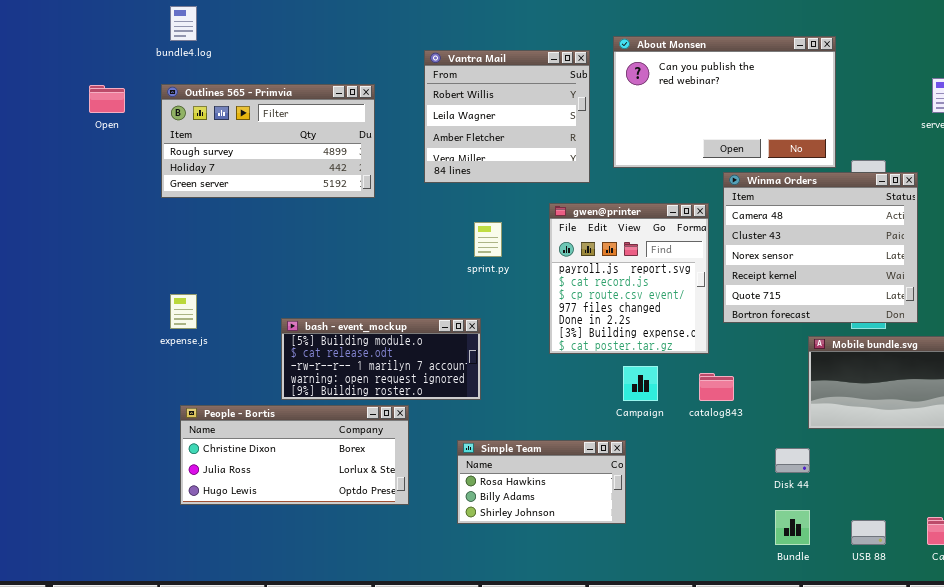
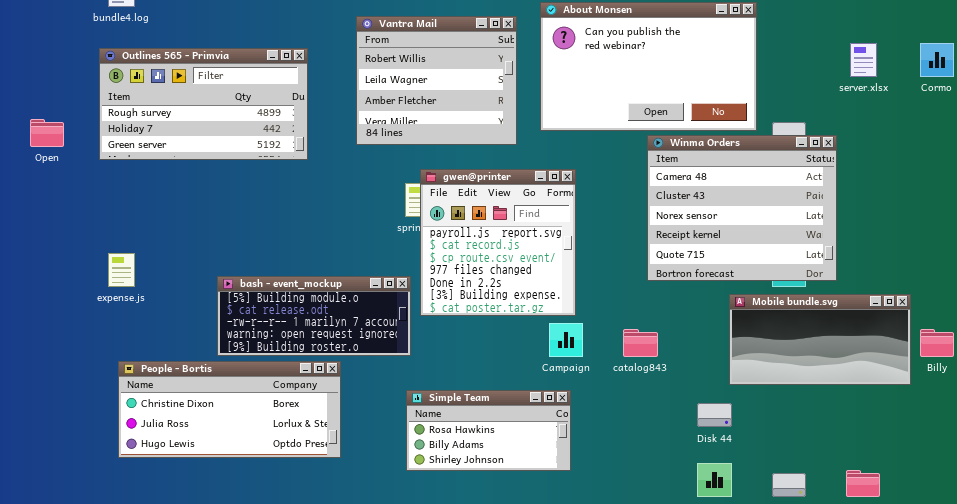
Open: [89,85,125,113] -> [30,119,64,147], moved
gwen@printer: [549,203,709,354] -> [420,169,576,316], moved
Simple Team: [457,440,626,524] -> [406,390,571,471], moved

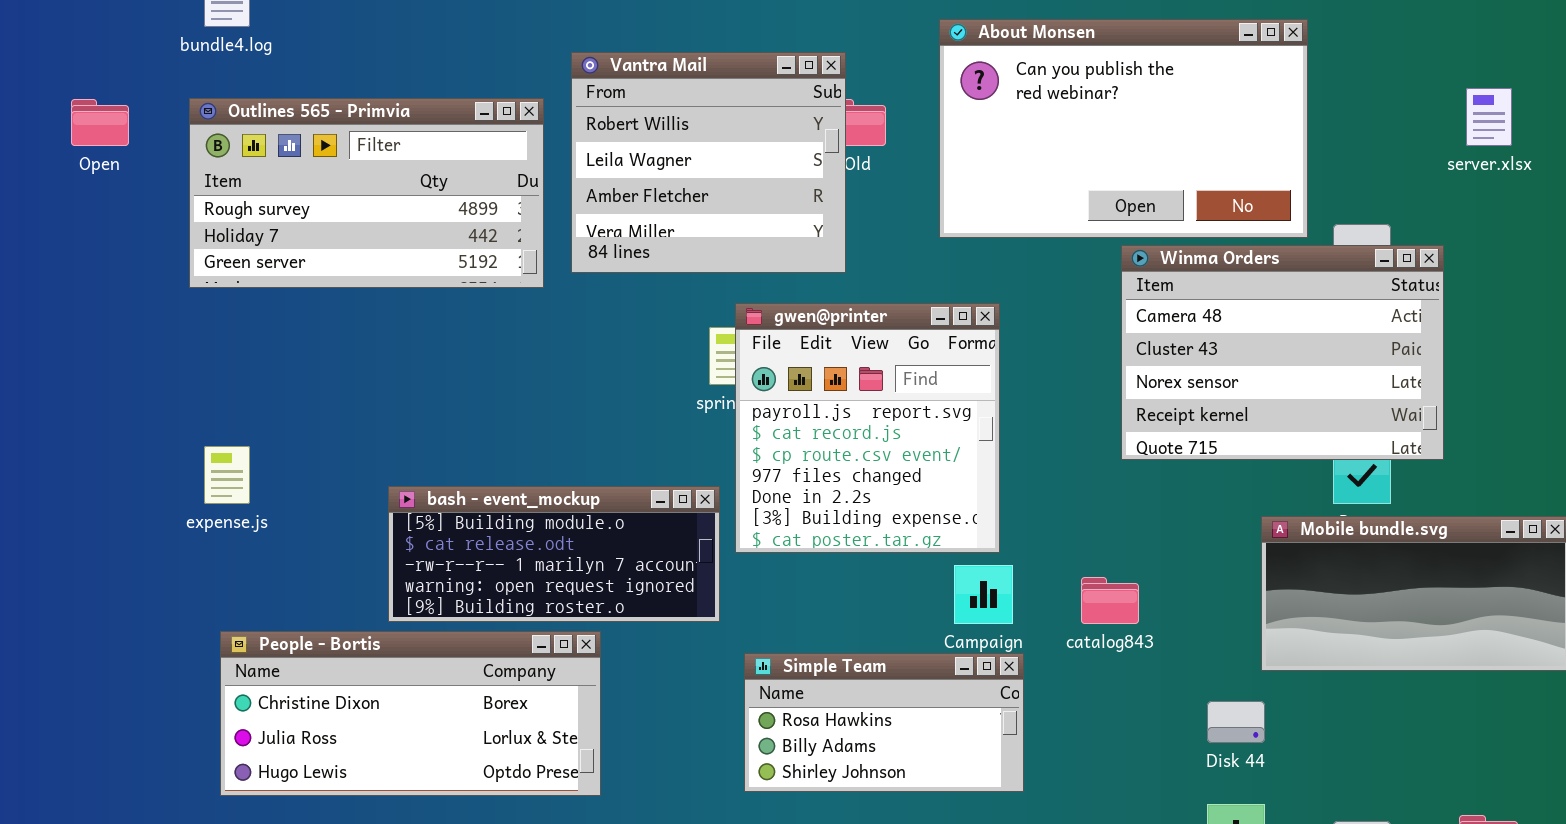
Vantra Mail: [356,16,517,145] -> [571,52,846,273], moved
Open: [30,119,64,147] -> [71,99,129,146], moved
Winma Orders: [647,135,837,281] -> [1121,245,1444,460], resized
Simple Team: [406,390,571,471] -> [744,653,1024,792], moved

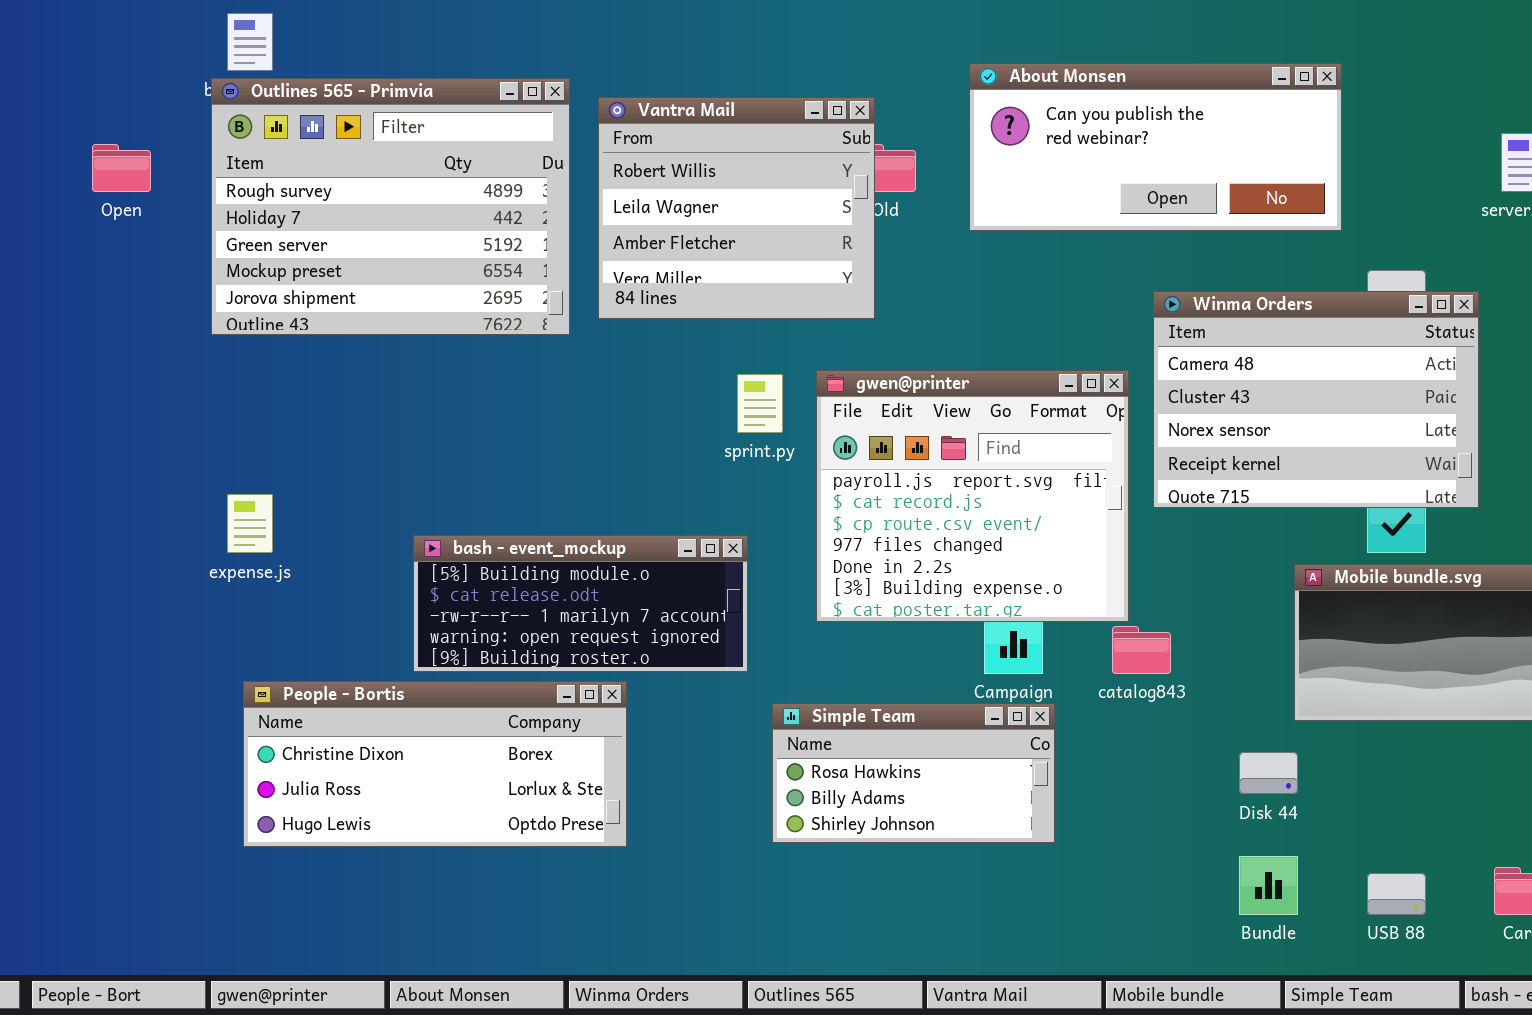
About Monsen: [939,19,1308,238] -> [969,63,1342,231], resized
Outlines 565 - Primvia: [189,98,544,288] -> [211,78,570,335], resized
gwen@printer: [735,303,1000,553] -> [816,370,1129,622], moved, resized

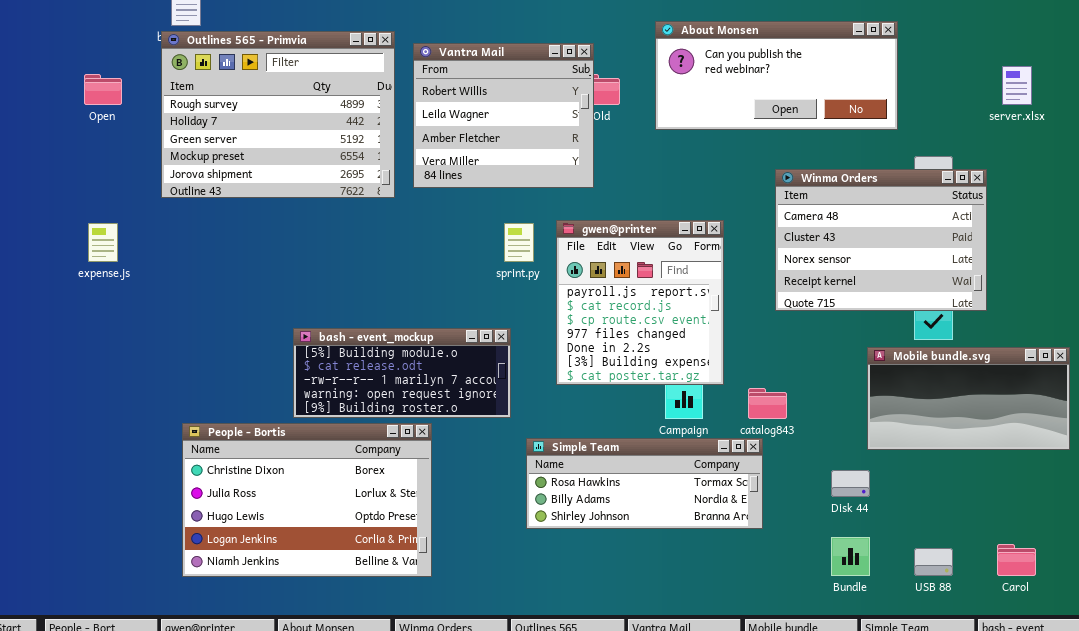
gwen@printer: [816,370,1129,622] -> [556,220,724,385], resized
expense.js: [227,494,273,553] -> [88,223,118,262], moved
People - Bortis: [243,681,627,847] -> [182,423,432,577], resized
Simple Team: [772,703,1055,843] -> [526,438,763,529], resized

